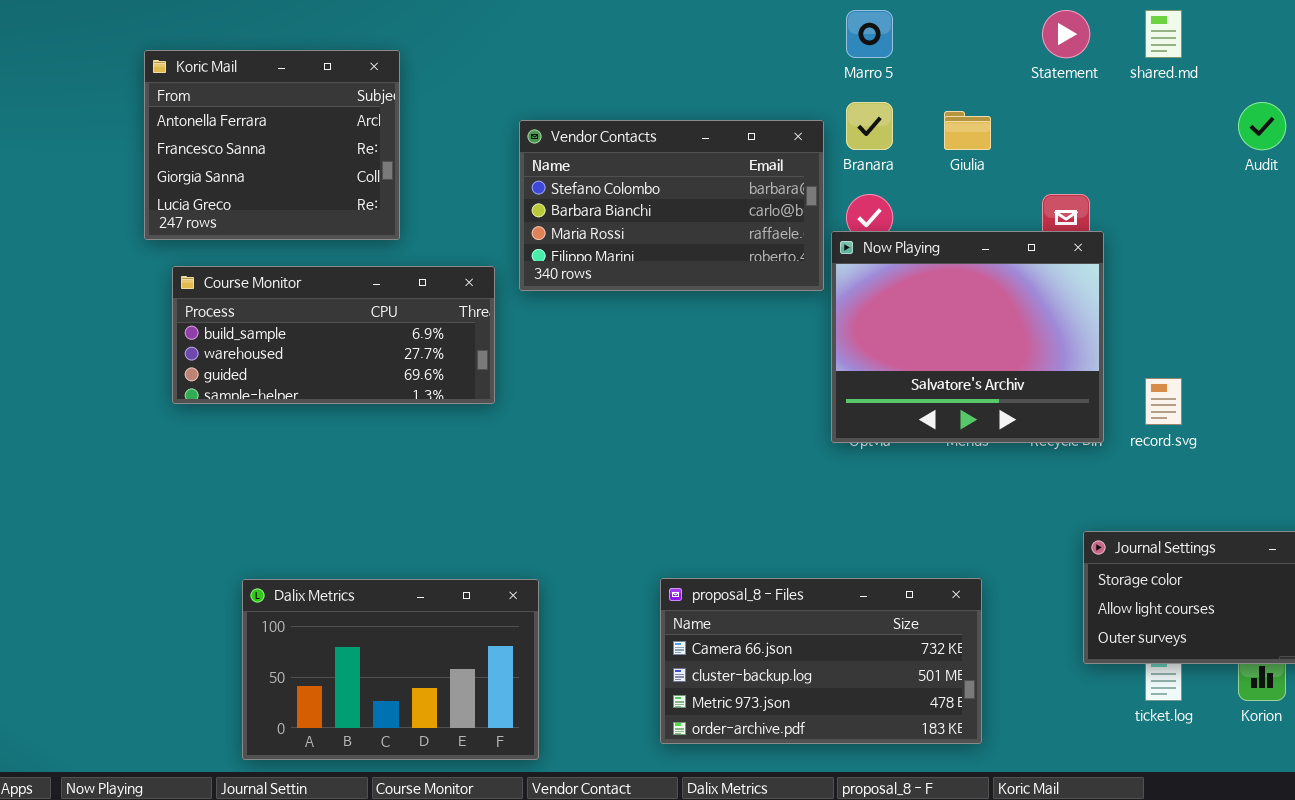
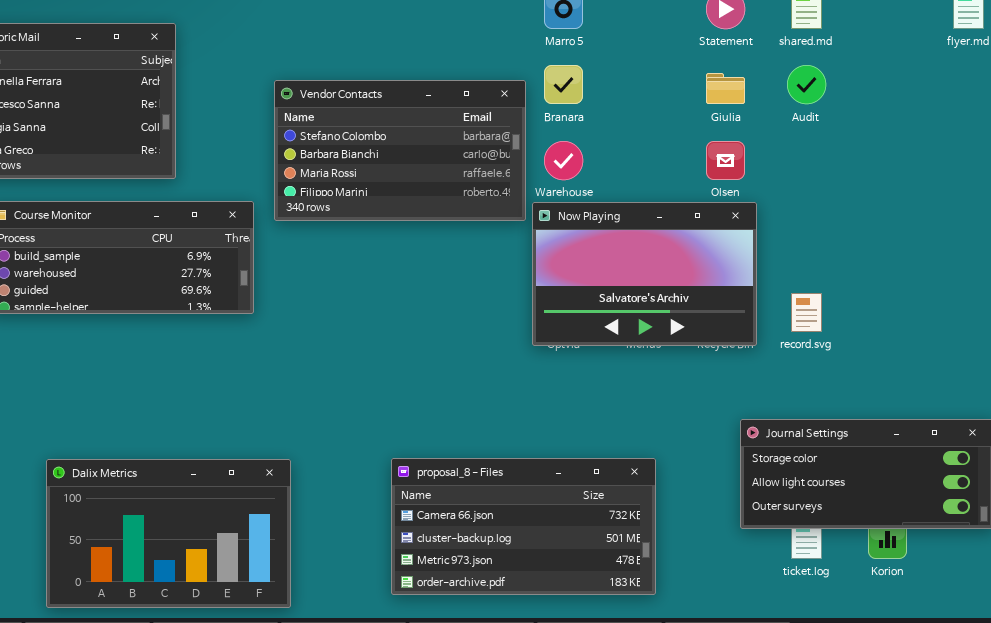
Audit: [1238,102,1286,150] -> [787,65,826,104], moved
Giulia: [944,111,991,150] -> [706,73,745,104], moved
Now Playing: [831,231,1104,443] -> [532,202,757,346], resized

